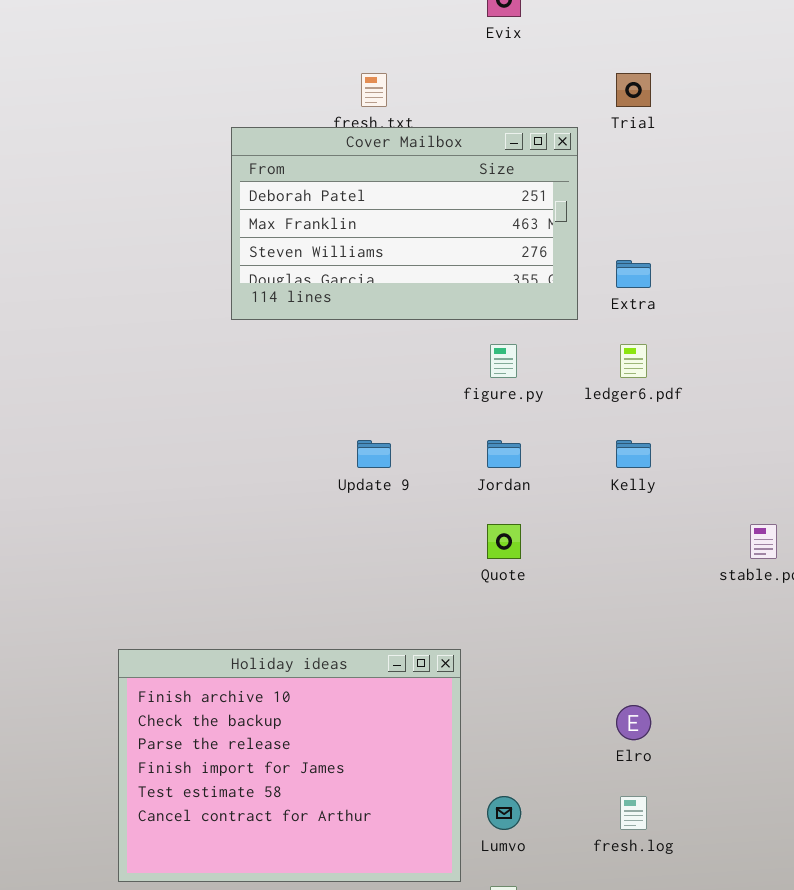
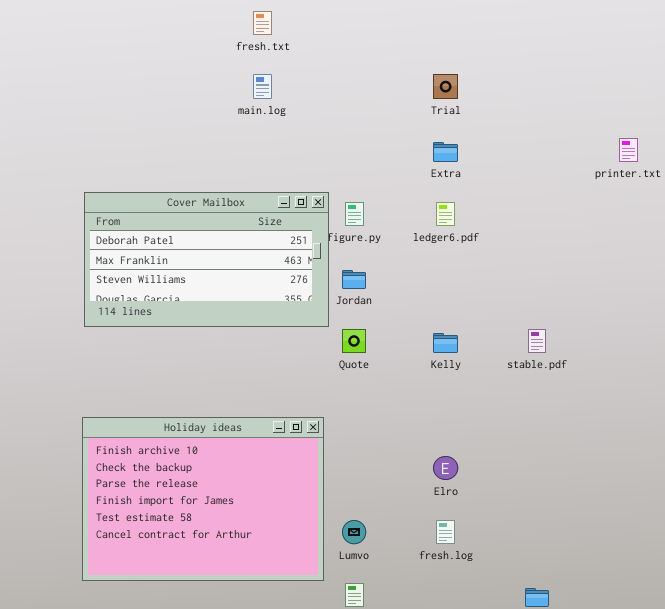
Trial: [616,73,651,107] -> [433,74,458,99], moved
Cover Mailbox: [231,127,578,320] -> [84,192,329,327], moved
Kelly: [616,440,651,468] -> [433,333,458,353], moved

